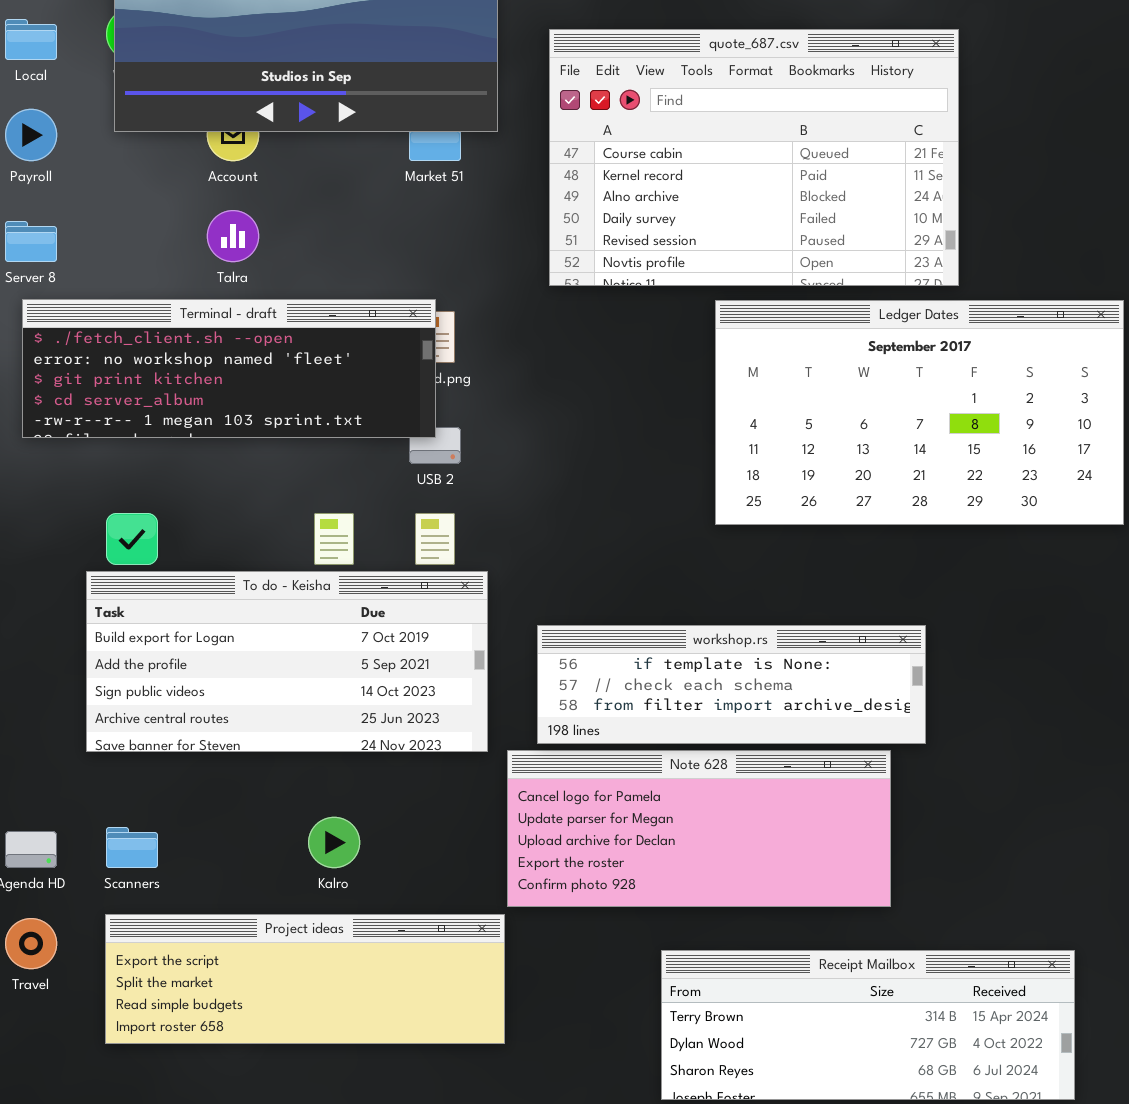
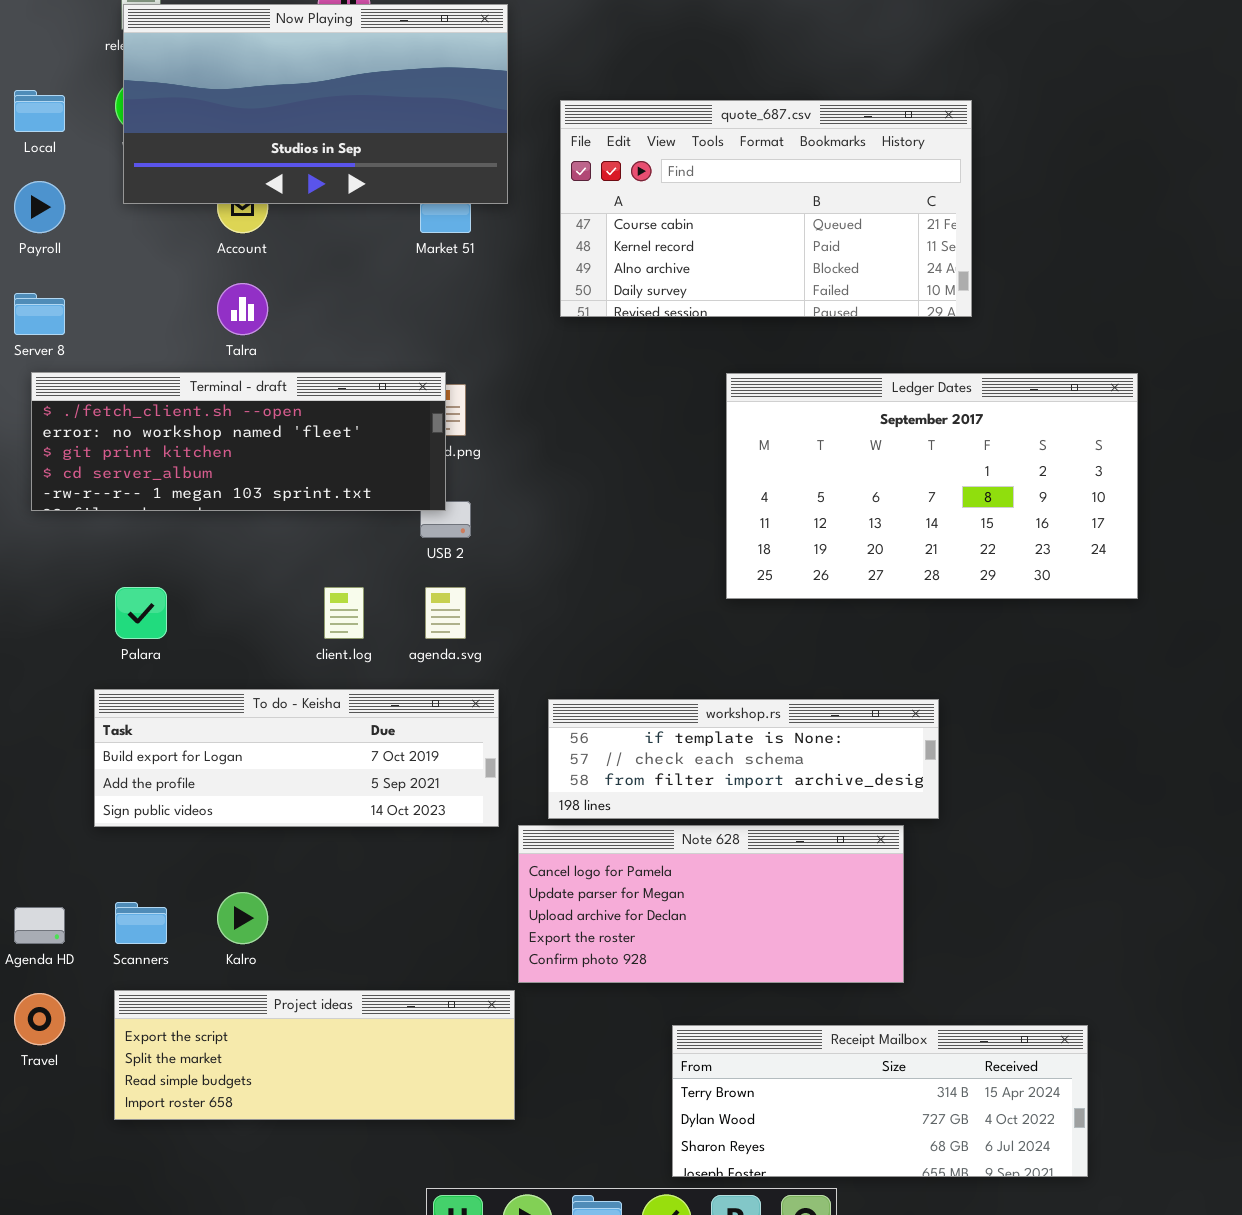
quote_687.csv: [549,29,959,286] -> [560,100,972,317], resized
To do - Keisha: [86,571,488,752] -> [94,689,499,827], resized
Kalro: [308,817,360,868] -> [217,892,268,944], moved

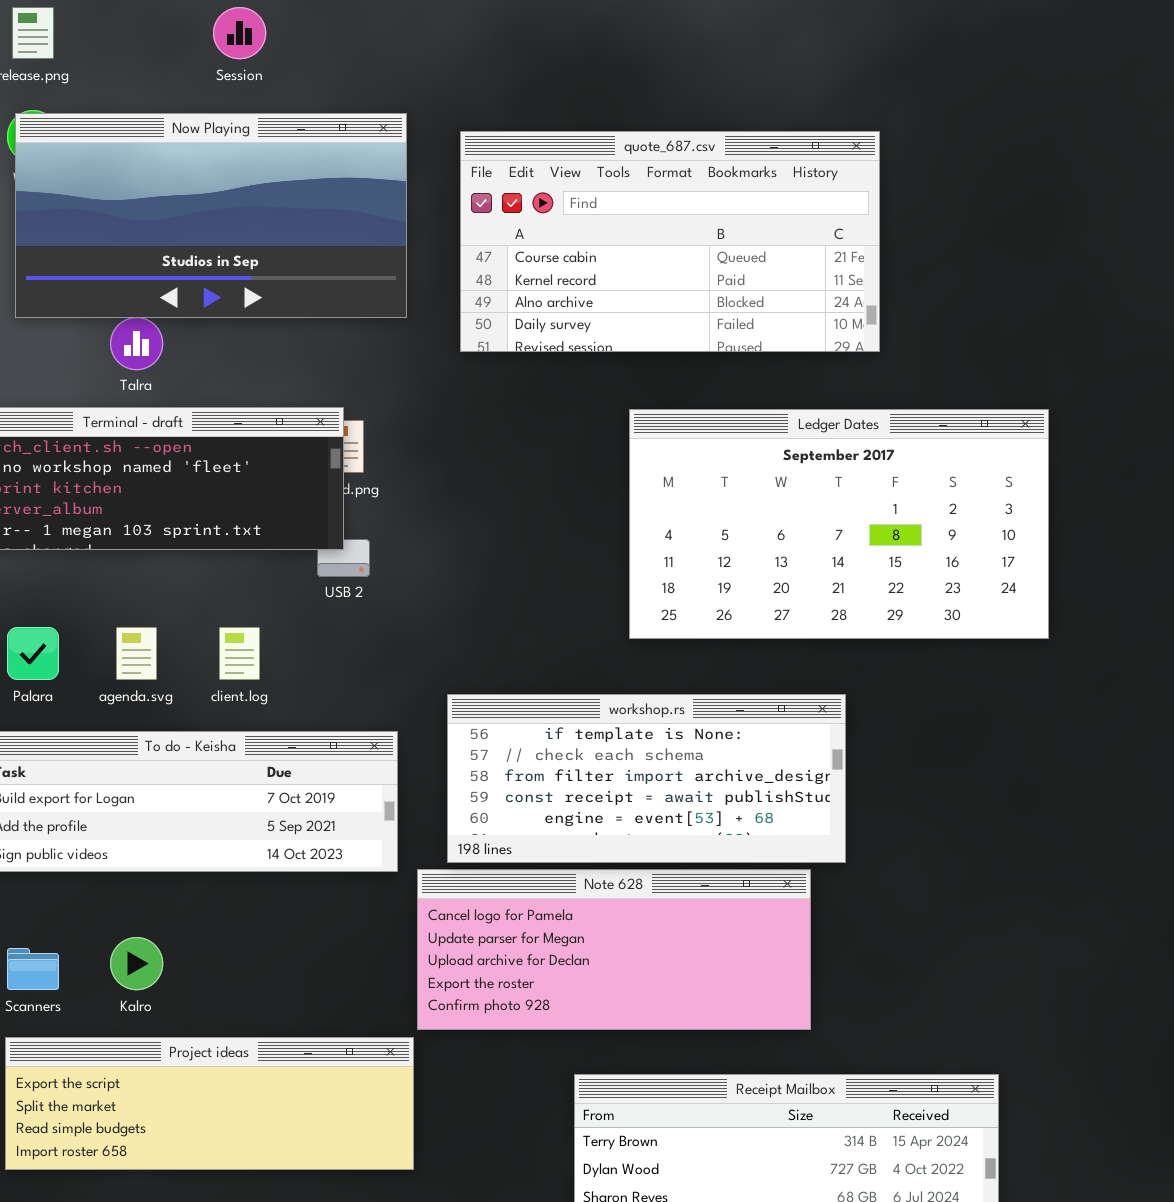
Now Playing: [123,4,508,204] -> [15,113,407,318], moved
agenda.svg: [425,587,466,639] -> [116,627,157,680], moved
workshop.rs: [548,699,939,819] -> [447,694,846,863], resized

